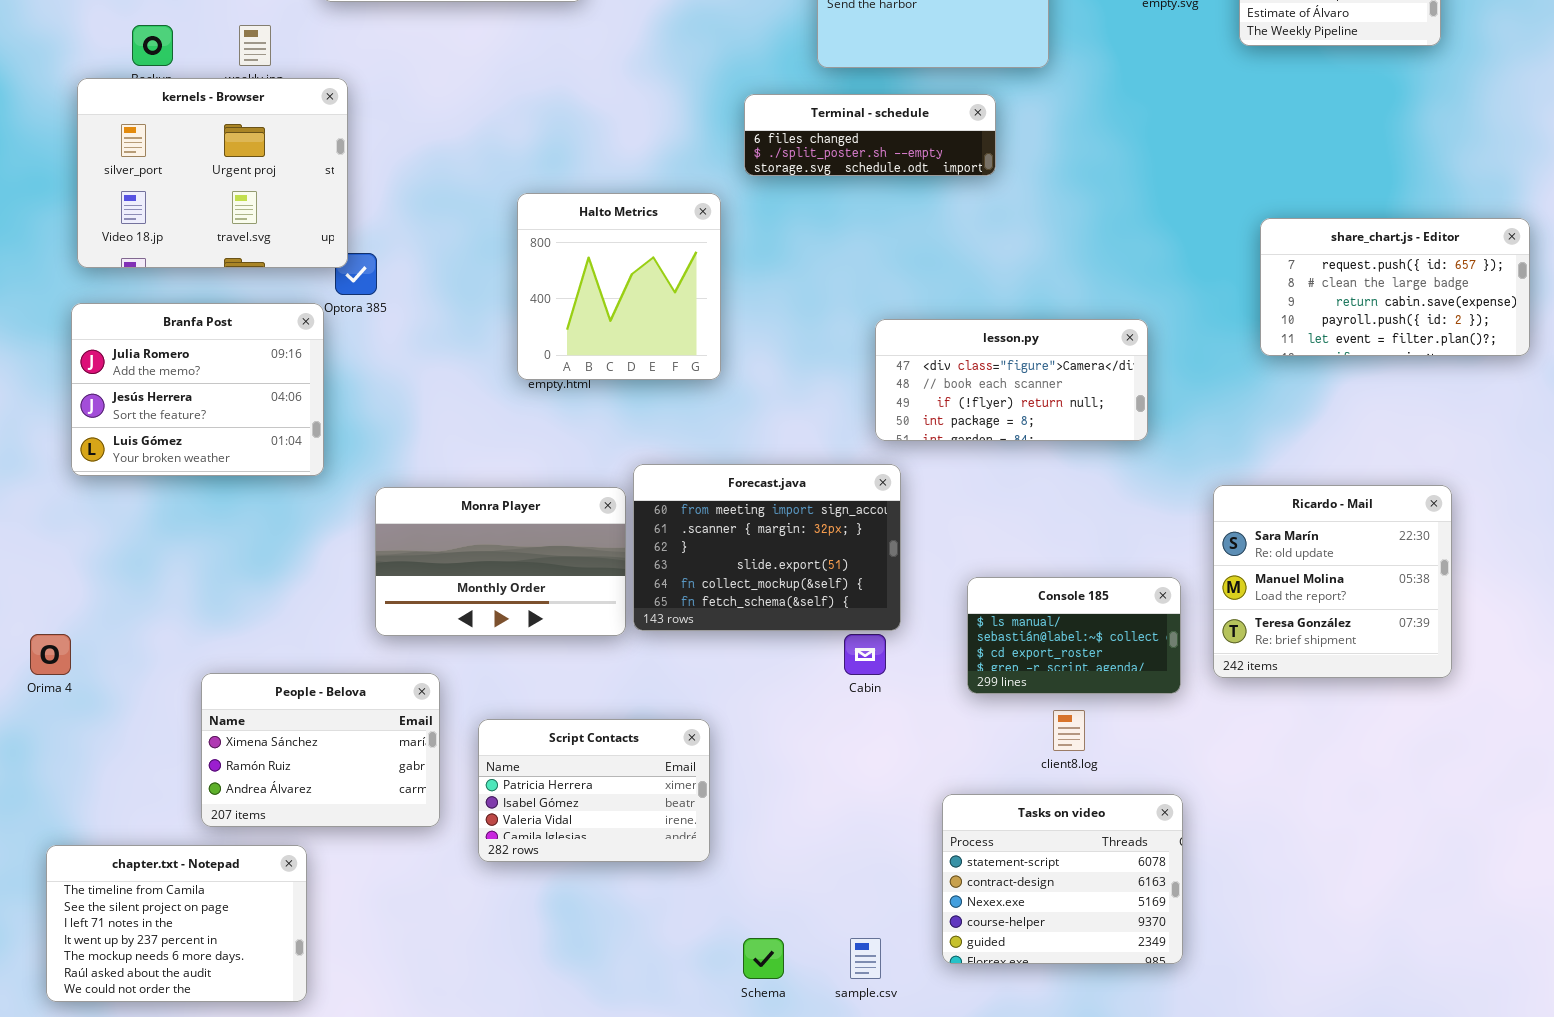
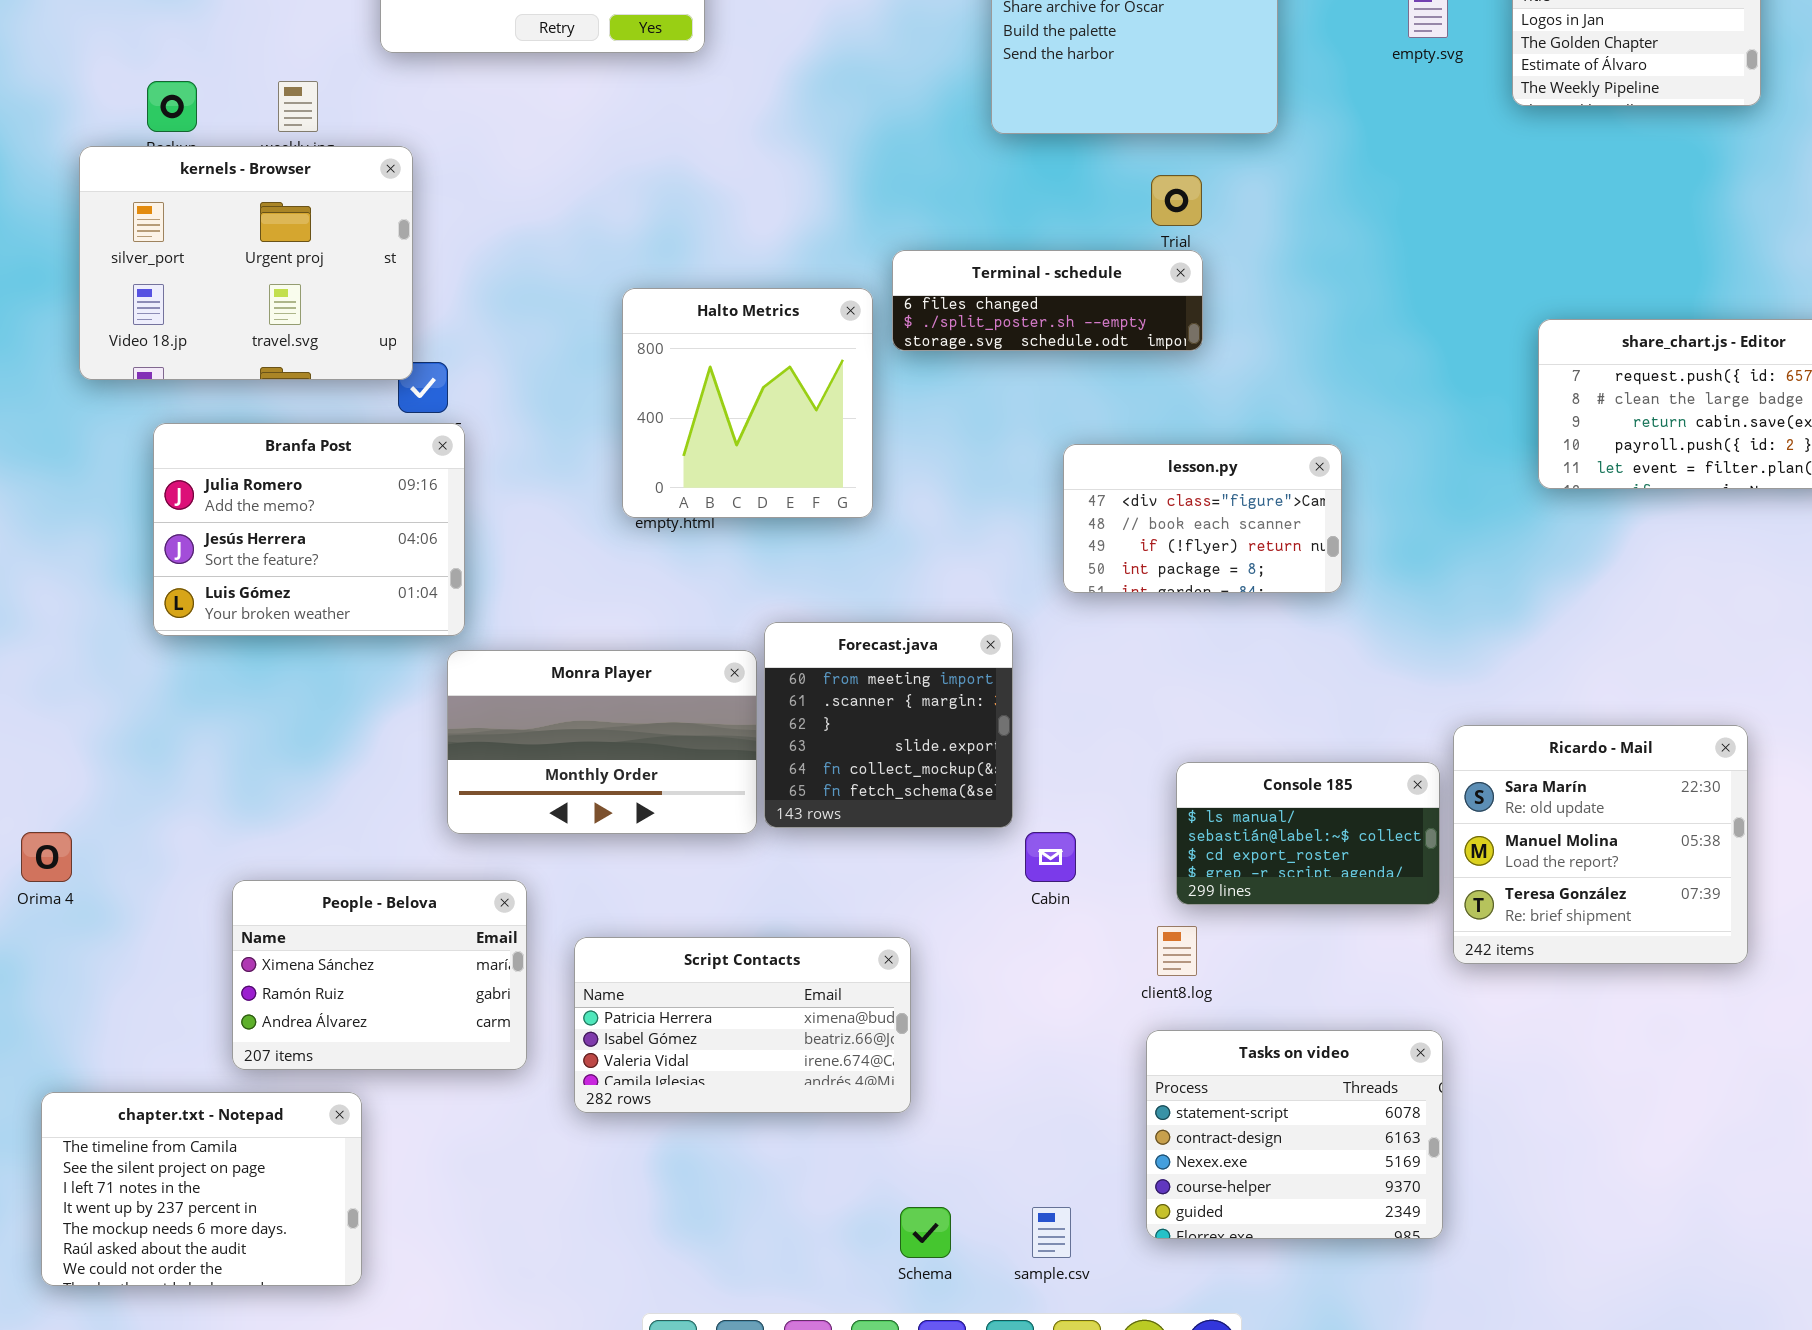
Terminal - schedule: [744,94,996,176] -> [892,250,1203,351], moved
Branfa Post: [71,303,324,476] -> [153,423,465,636], moved
lesson.py: [875,319,1148,441] -> [1063,444,1342,593], resized
Forecast.java: [633,464,901,631] -> [764,622,1013,828], resized
Ricardo - Mail: [1213,485,1452,678] -> [1453,725,1748,964], moved
client8.log: [1053,710,1085,751] -> [1157,926,1197,976], moved
Script Contacts: [478,719,710,862] -> [574,937,911,1113], resized

